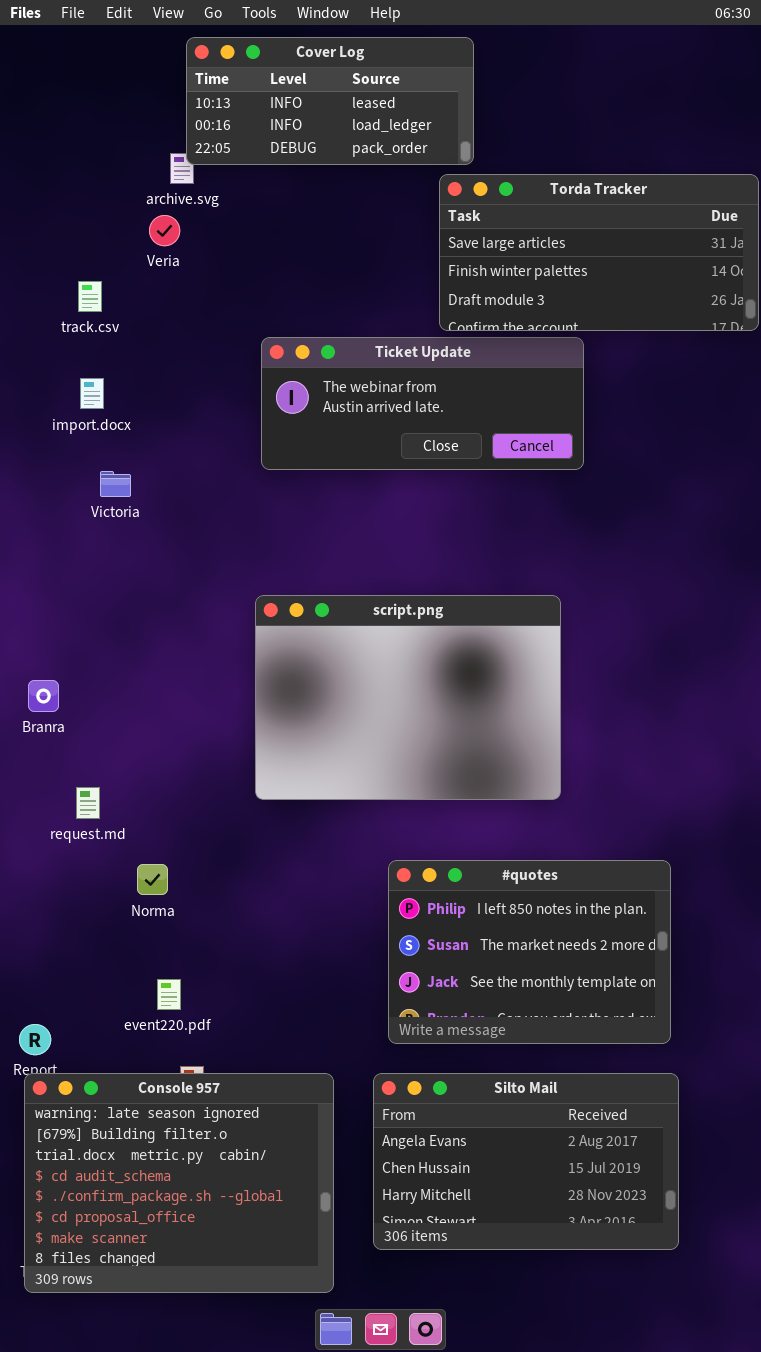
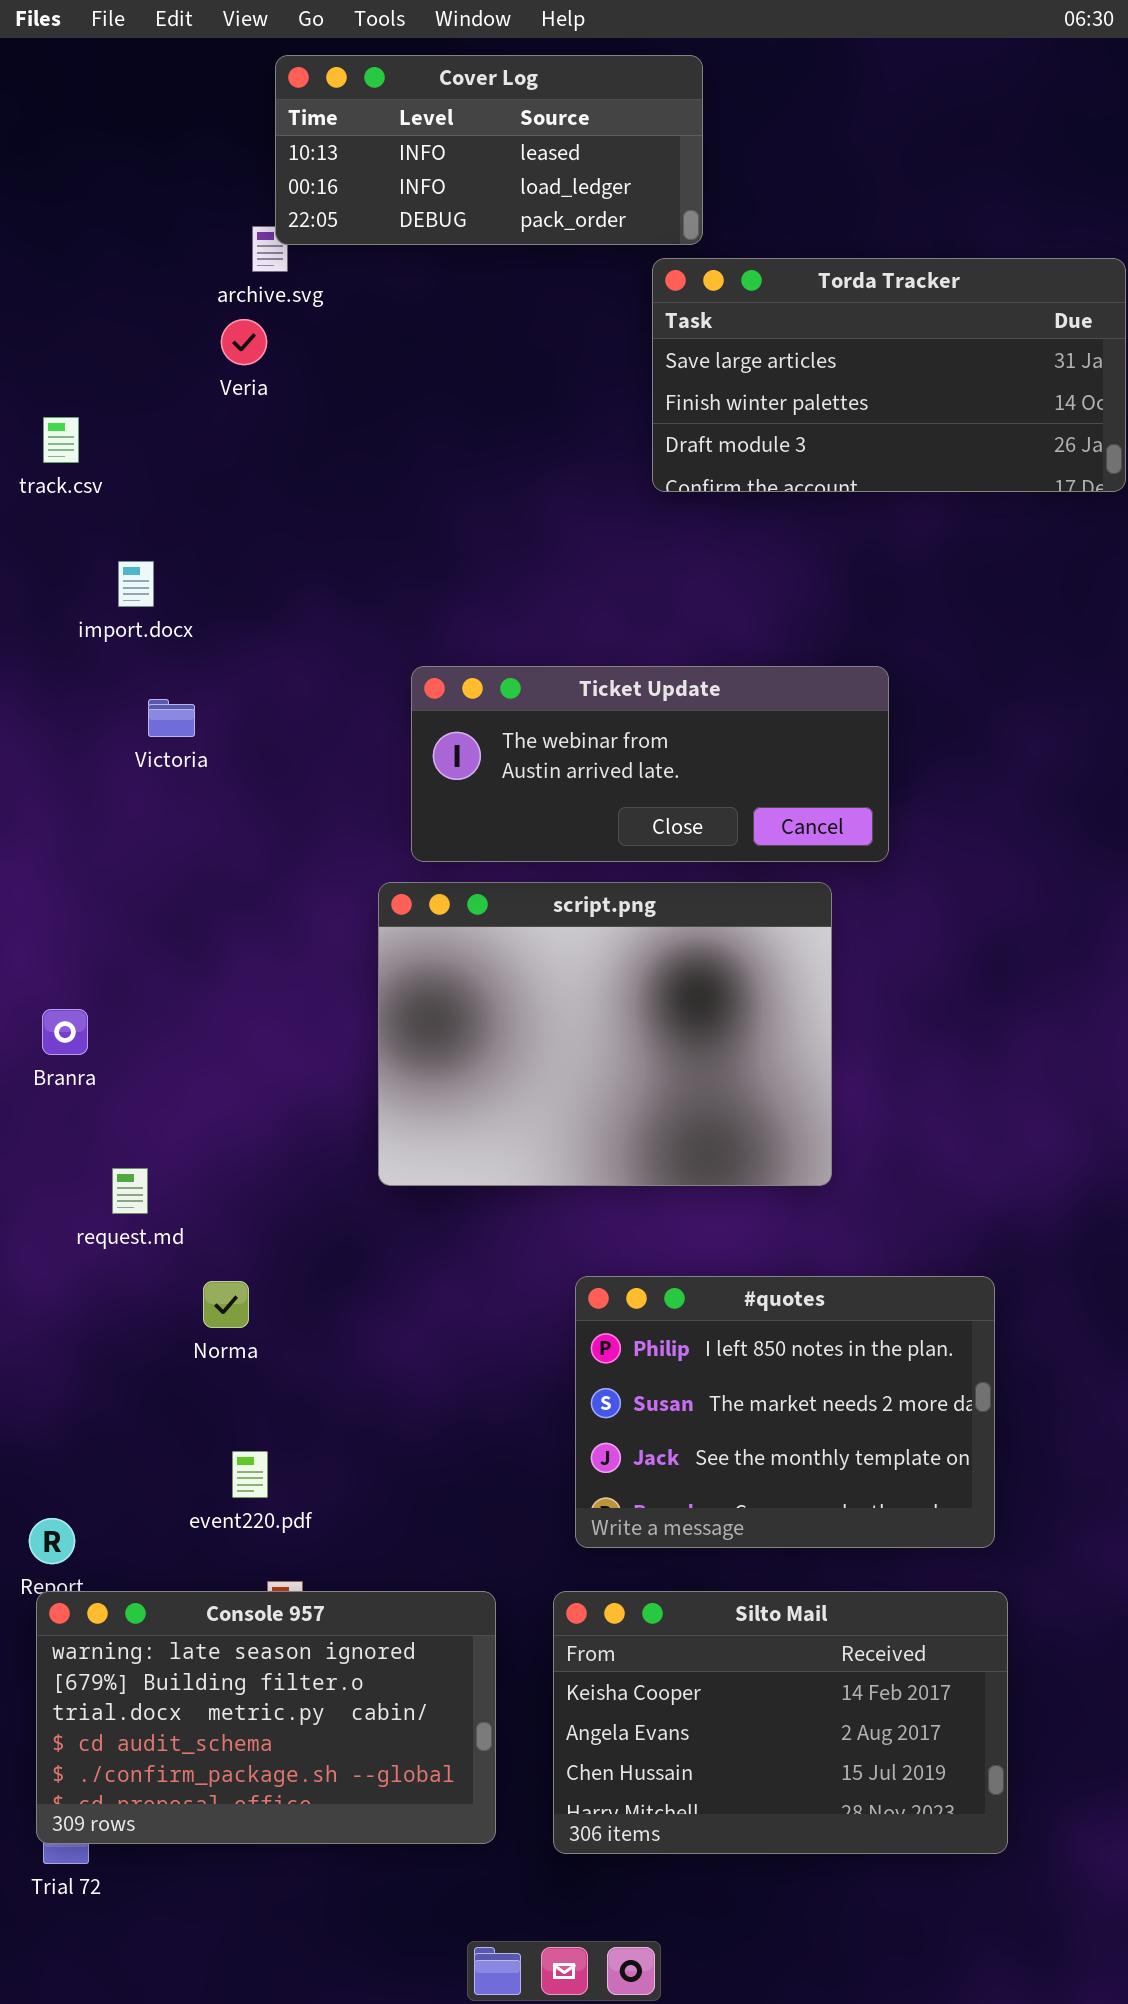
track.csv: [78,281,102,312] -> [43,417,79,463], moved
Ticket Update: [261,337,584,470] -> [411,666,889,862], moved
Console 957: [24,1073,334,1293] -> [36,1591,496,1844], resized
Silto Mail: [373,1073,679,1250] -> [553,1591,1008,1854], scrolled up 1 row

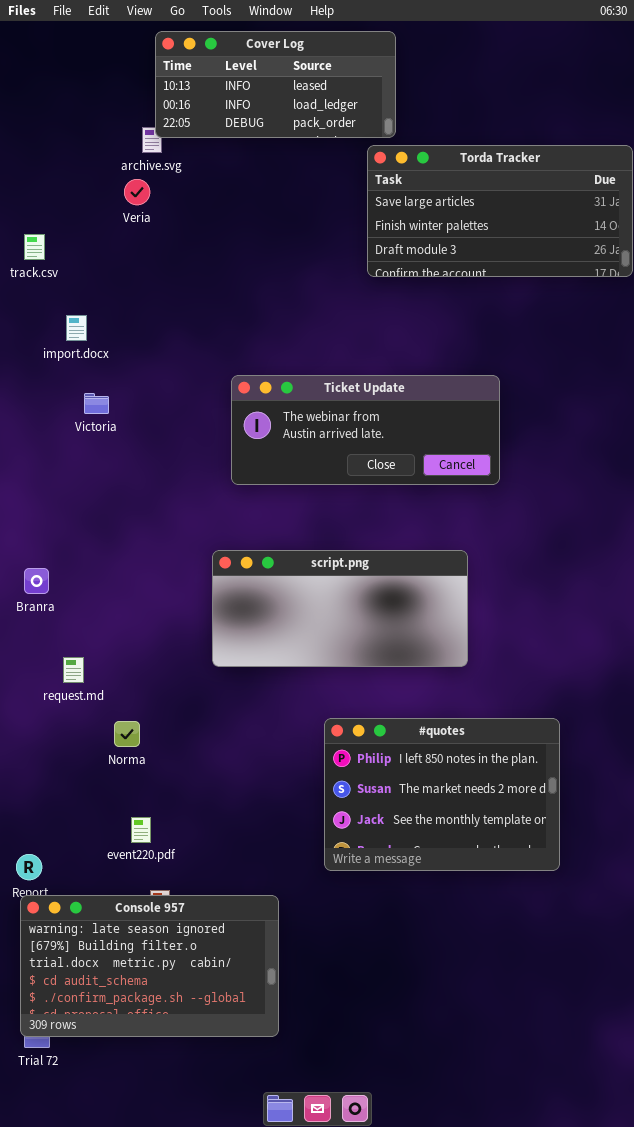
script.png: [378,882,832,1186] -> [212,550,468,667], resized
Silto Mail: [553,1591,1008,1854] -> none, closed

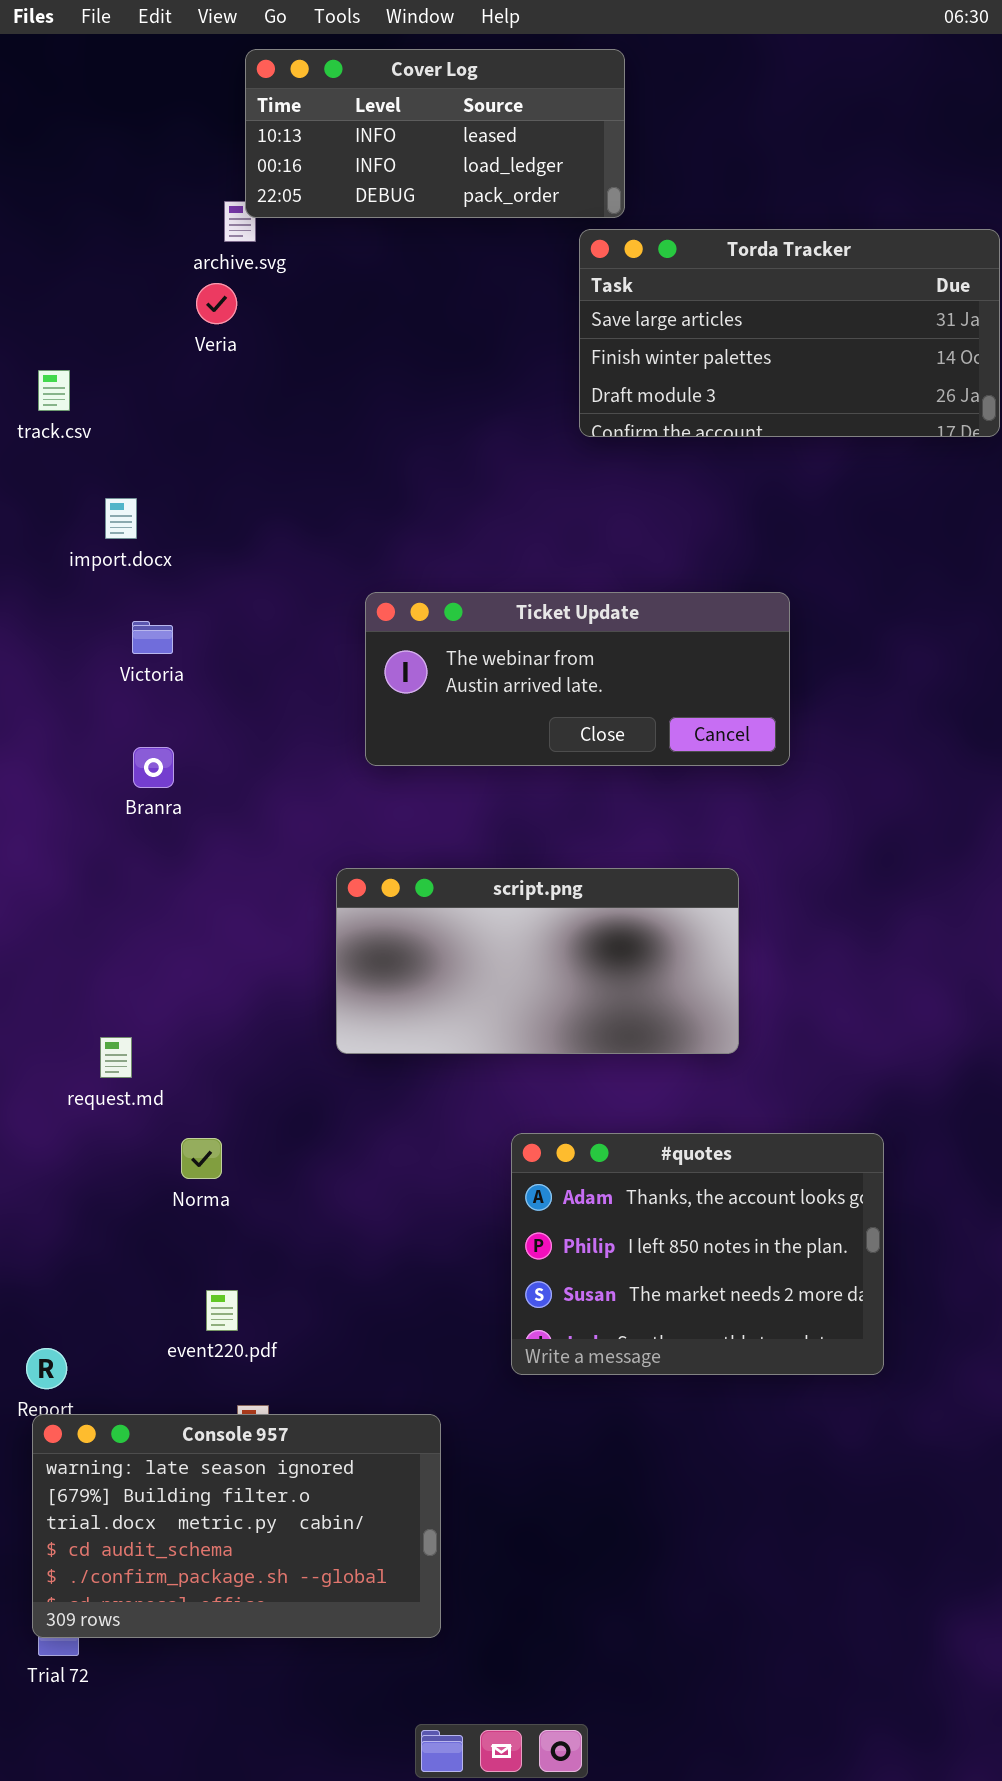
Branra: [24,568,49,594] -> [133,747,174,788], moved
#quotes: [324,718,560,871] -> [511,1133,884,1375], scrolled up 1 row

